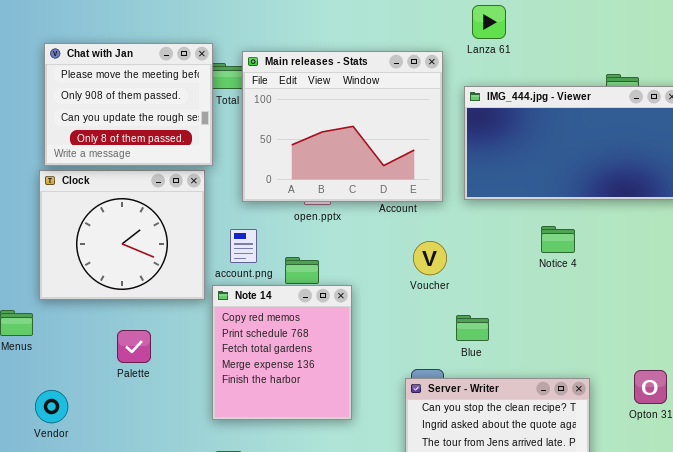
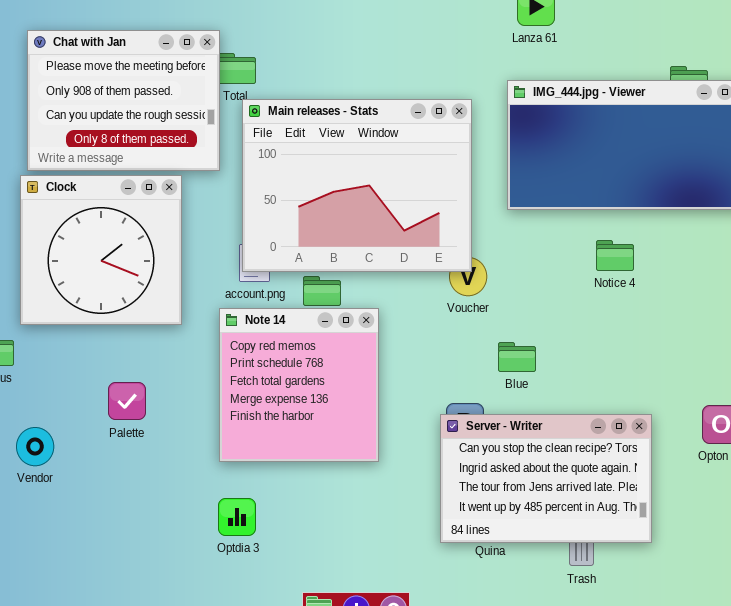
Main releases - Stats: [242,51,443,202] -> [242,99,472,272], moved
Clock: [39,170,205,300] -> [20,175,182,325], resized
Palette: [117,330,151,363] -> [108,382,146,420], moved

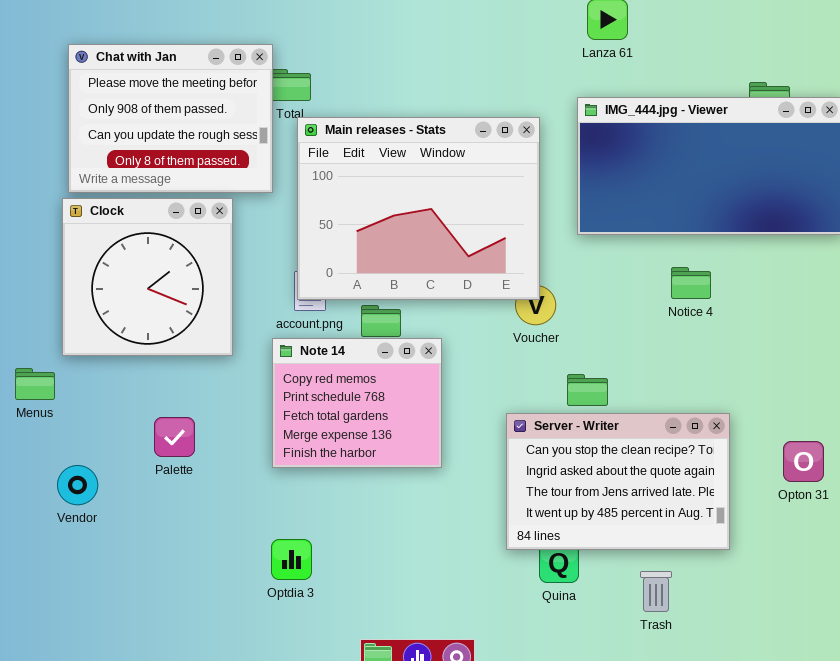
Note 14: [219,308,379,462] -> [272,338,442,468], resized
Server - Writer: [440,414,652,543] -> [506,413,730,550], moved

